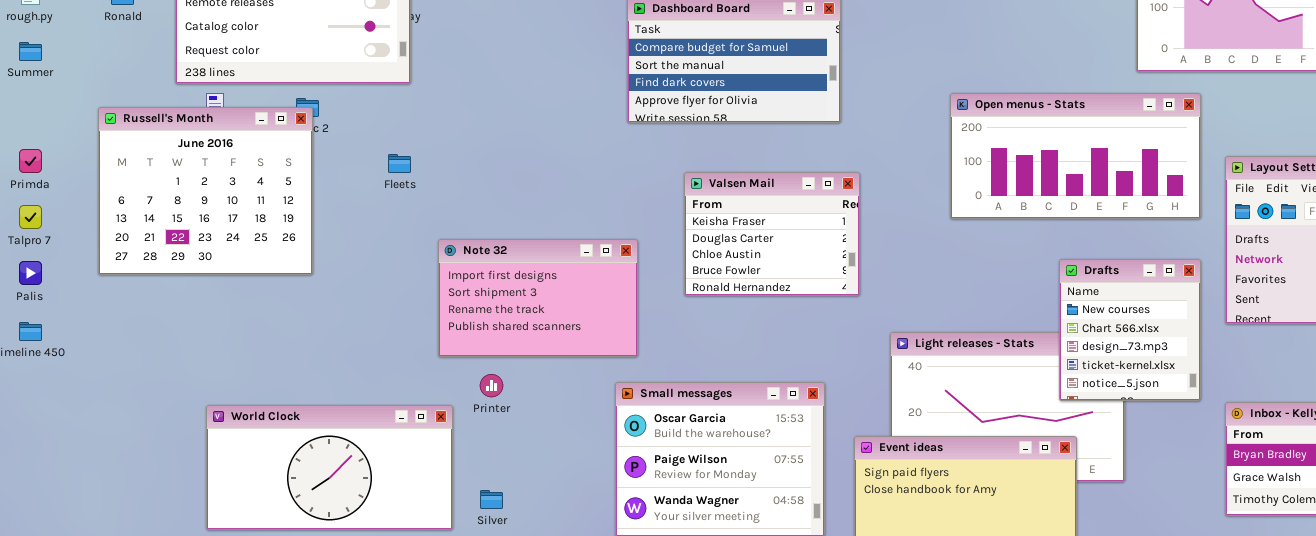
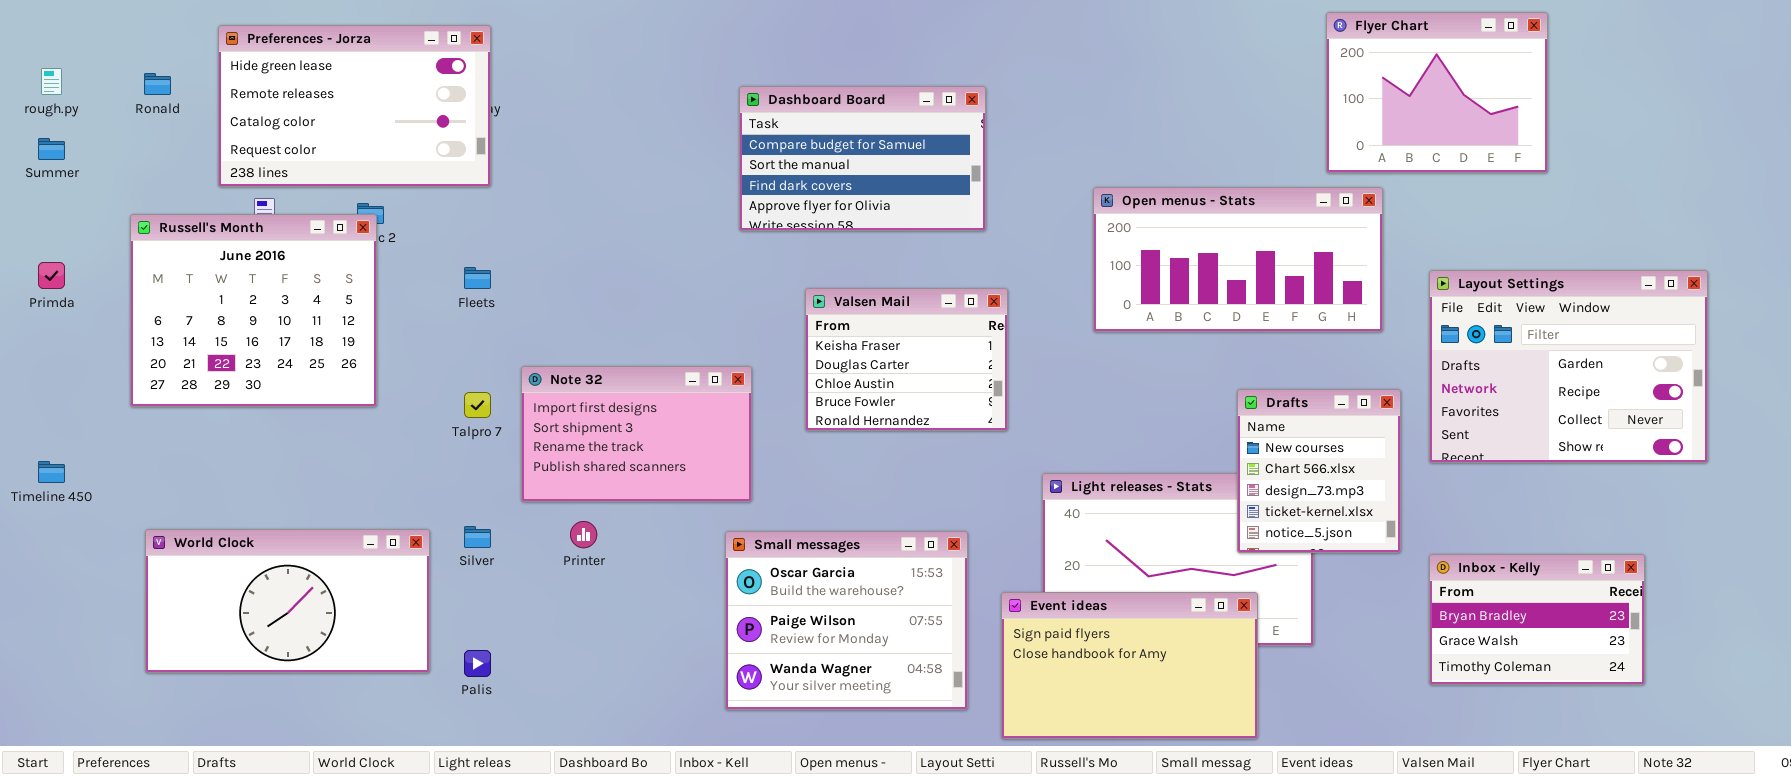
Open menus - Stats: [950,93,1201,219] -> [1093,187,1383,332], moved
Talpro 7: [19,205,42,229] -> [464,392,491,418], moved
Palis: [19,261,42,285] -> [464,650,491,677], moved
World Clock: [206,405,453,530] -> [145,529,430,673], moved
Silver: [480,490,503,509] -> [464,526,491,548], moved

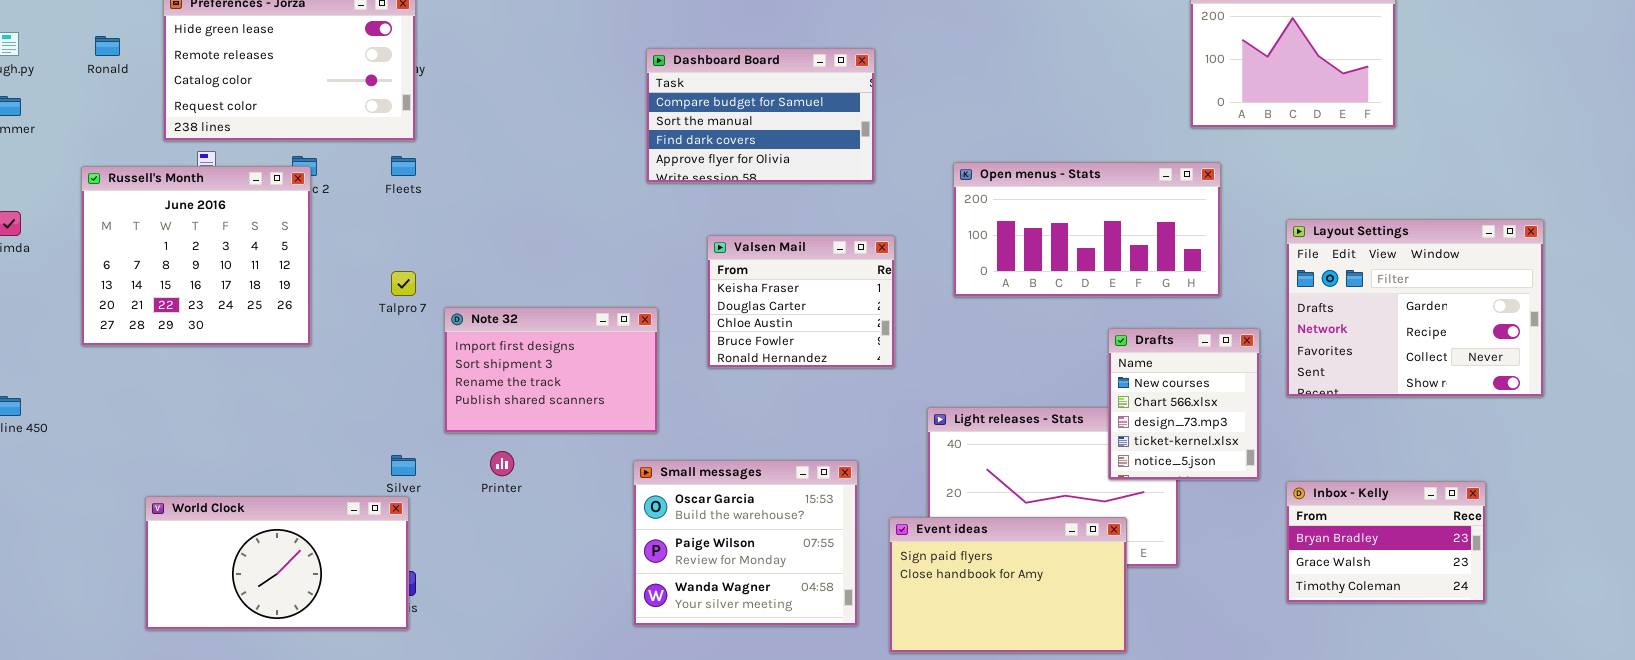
Open menus - Stats: [1093,187,1383,332] -> [953,162,1221,297], moved
Fleets: [464,267,491,289] -> [391,156,416,176], moved
Talpro 7: [464,392,491,418] -> [391,271,416,296], moved
World Clock: [145,529,430,673] -> [145,496,409,630], moved

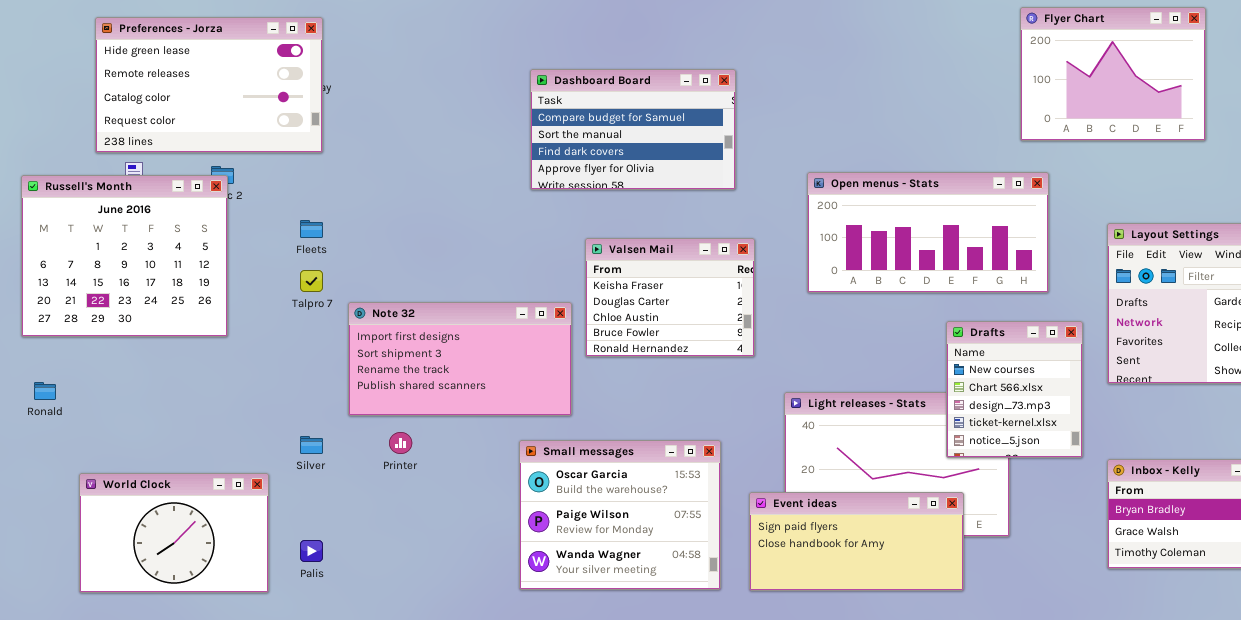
Ronald: [95,36,120,56] -> [34,382,56,400], moved
Fleets: [391,156,416,176] -> [300,220,323,238], moved
Note 32: [444,307,658,433] -> [348,302,572,416], resized
World Clock: [145,496,409,630] -> [79,473,269,593], resized
Event ideas: [889,517,1127,653] -> [749,492,964,591], resized

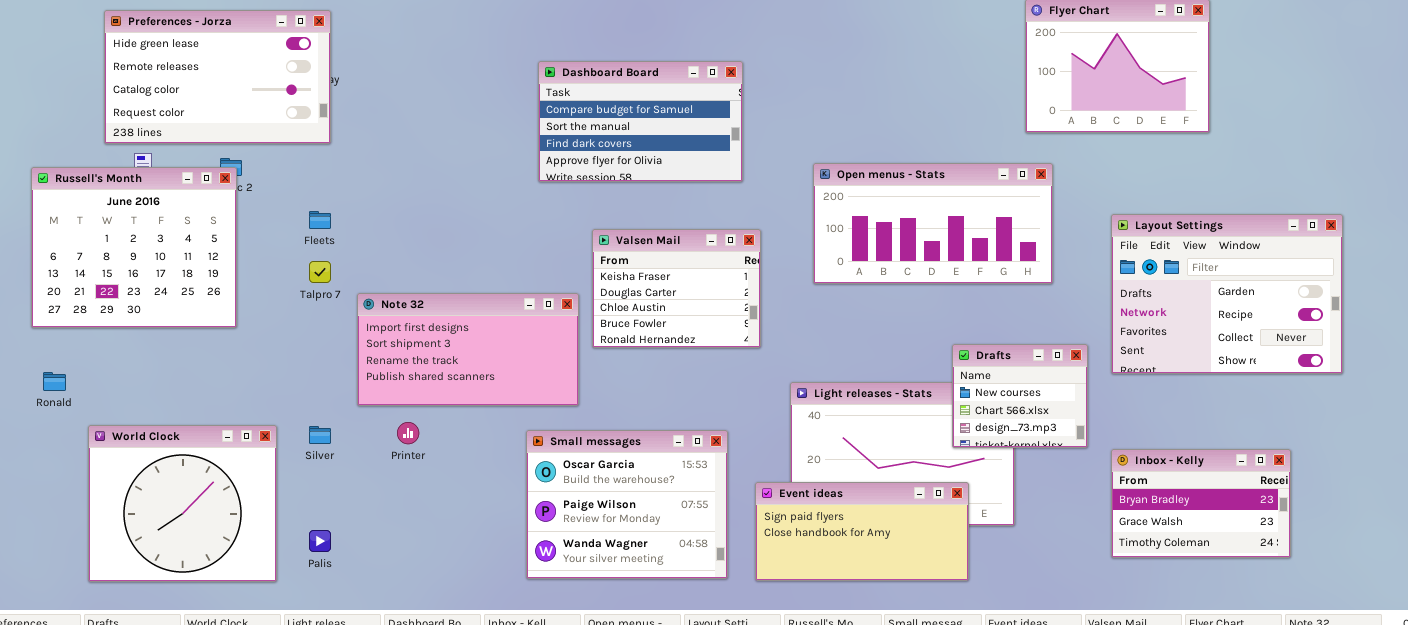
Drafts: [946,321,1083,458] -> [952,344,1088,448], resized
World Clock: [79,473,269,593] -> [88,425,277,582], resized

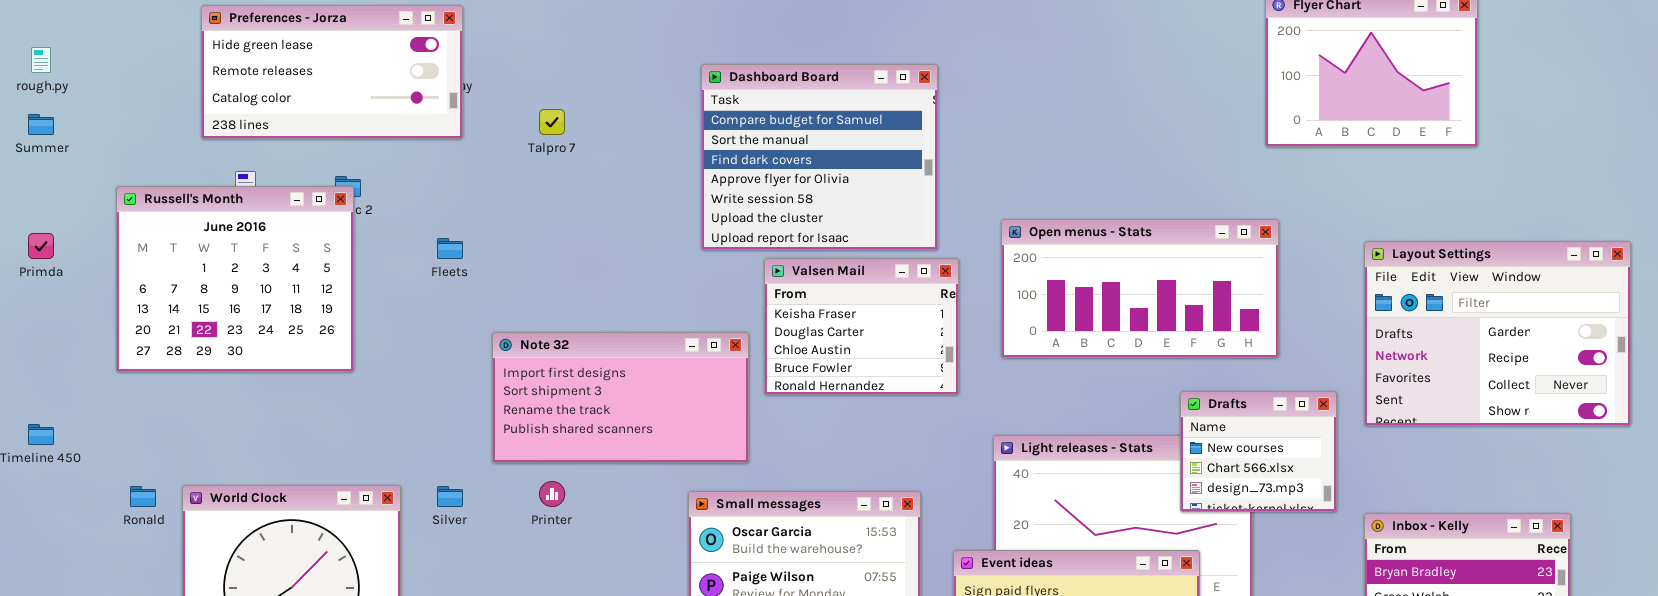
Preferences - Jorza: [104,10,331,144] -> [201,5,463,139], resized
Dashboard Board: [538,61,743,182] -> [701,64,938,250], resized
Open menus - Stats: [813,163,1053,284] -> [1001,219,1279,358], moved
Talpro 7: [309,261,331,283] -> [539,109,565,135], moved
Ronald: [43,372,66,391] -> [130,486,156,507], moved

